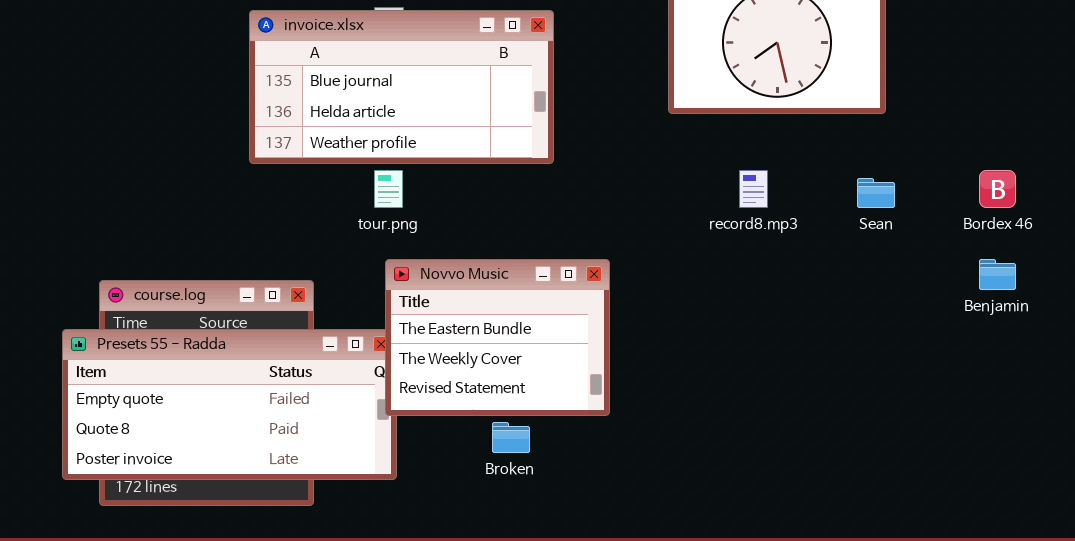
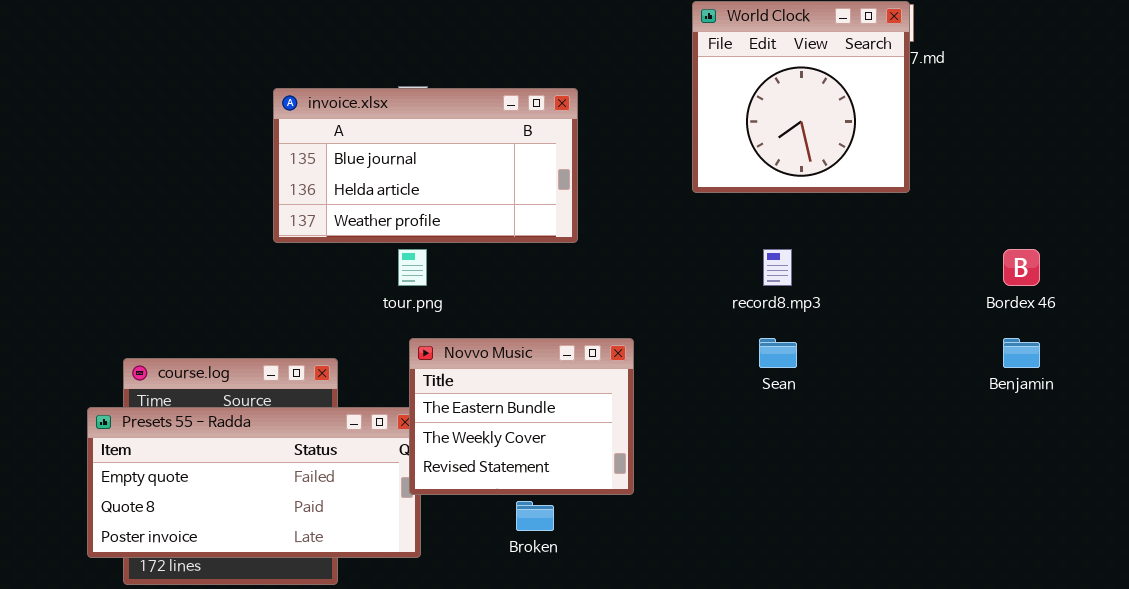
Sean: [857,178,895,208] -> [759,338,797,368], moved

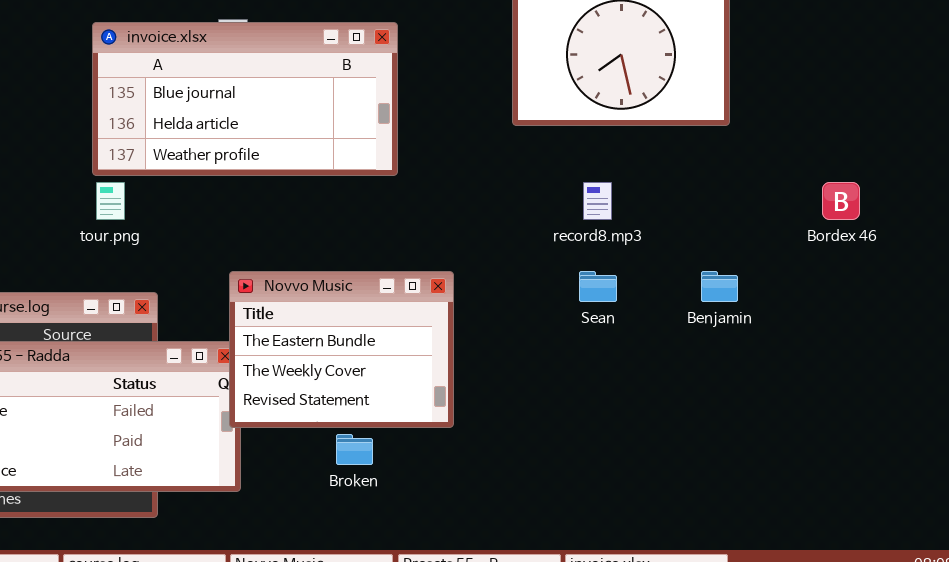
tour.png: [398,249,427,286] -> [96,182,125,220], moved
Benjamin: [1003,338,1040,368] -> [701,271,738,302], moved

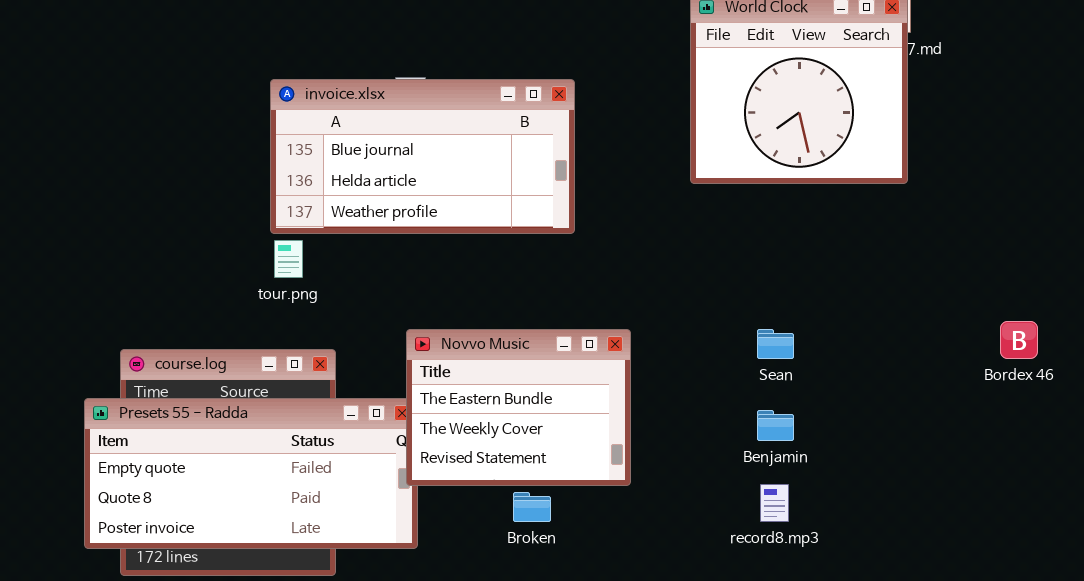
record8.mp3: [583,182,612,220] -> [760,484,789,522], moved
Bordex 46: [822,182,860,220] -> [1000,321,1038,359], moved
Benjamin: [701,271,738,302] -> [757,410,794,441], moved

